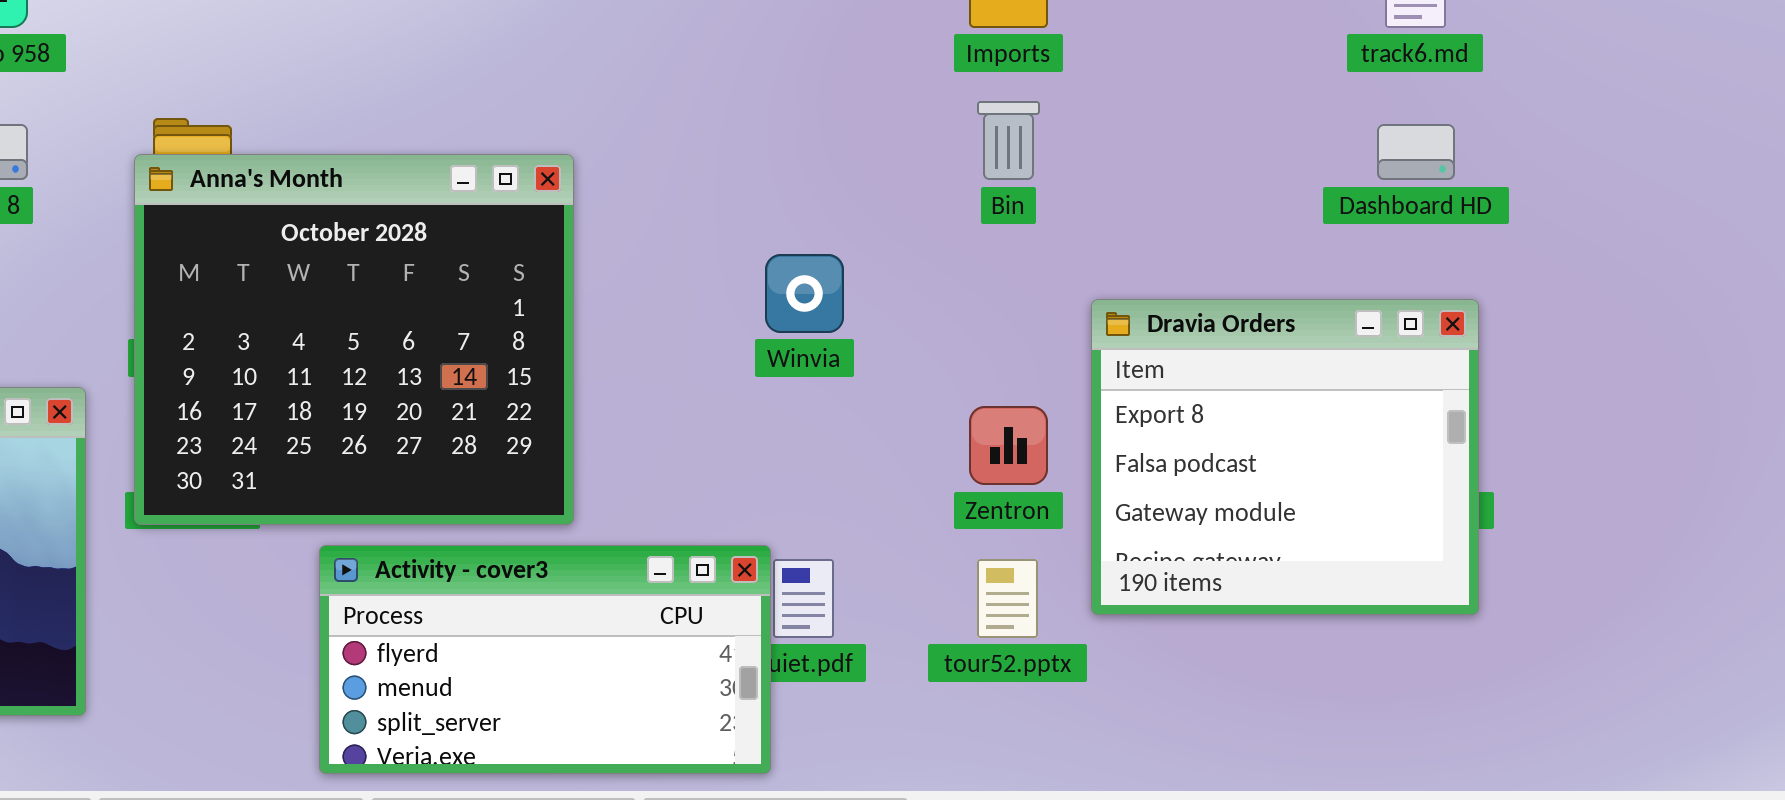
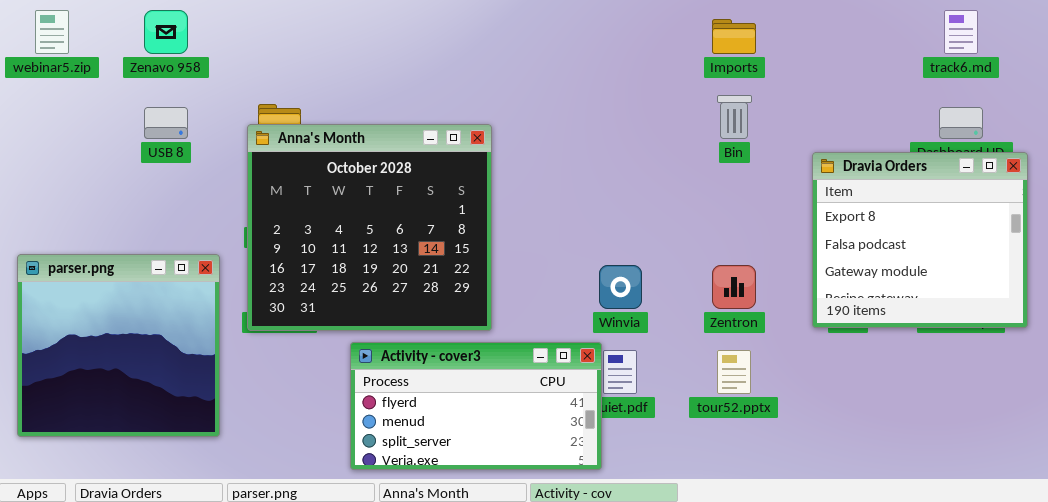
Winvia: [765,254,844,333] -> [599,265,642,309], moved
Dravia Orders: [1091,299,1479,615] -> [812,152,1028,328], moved

